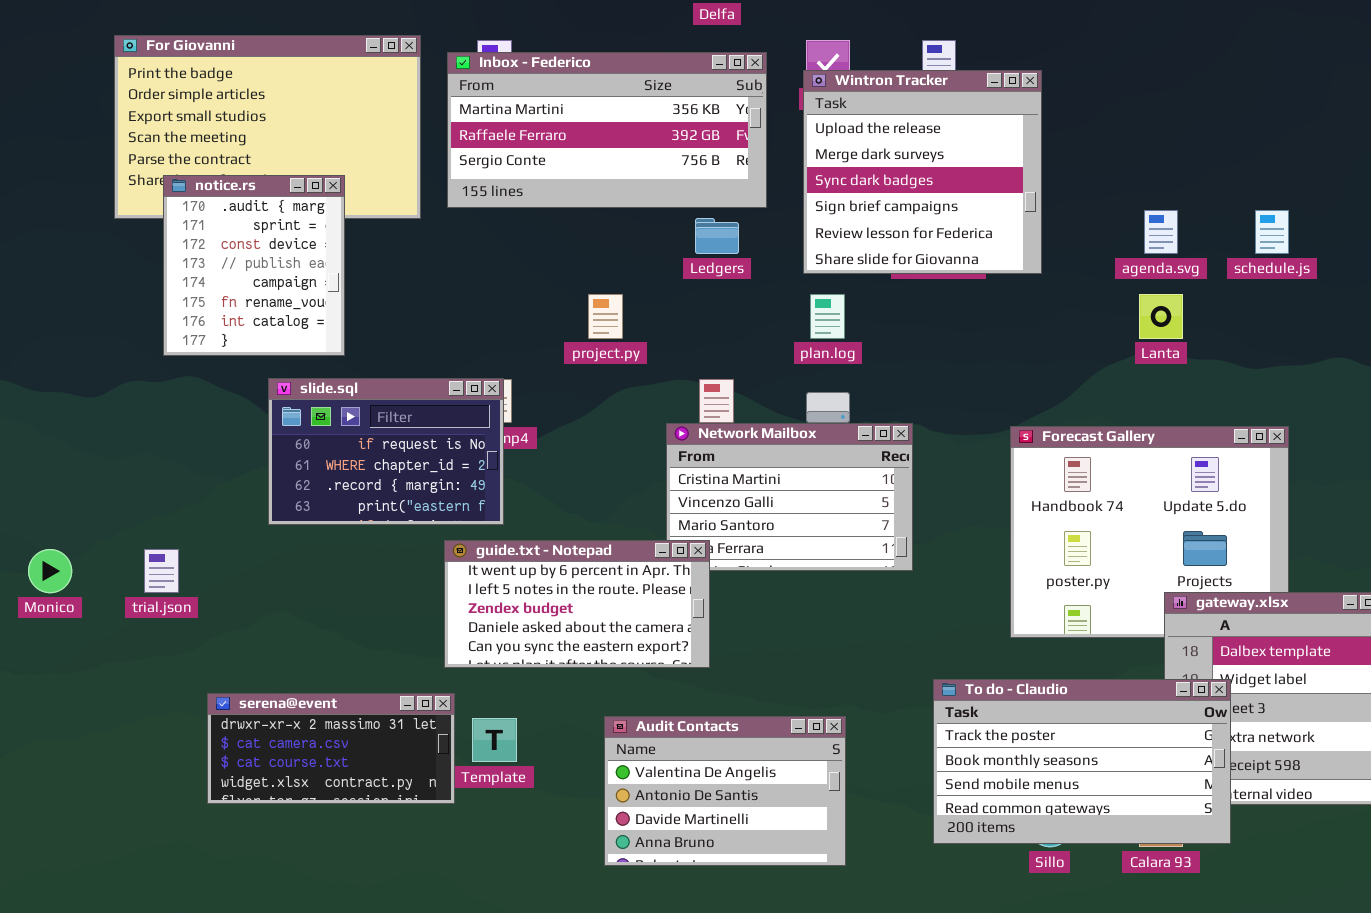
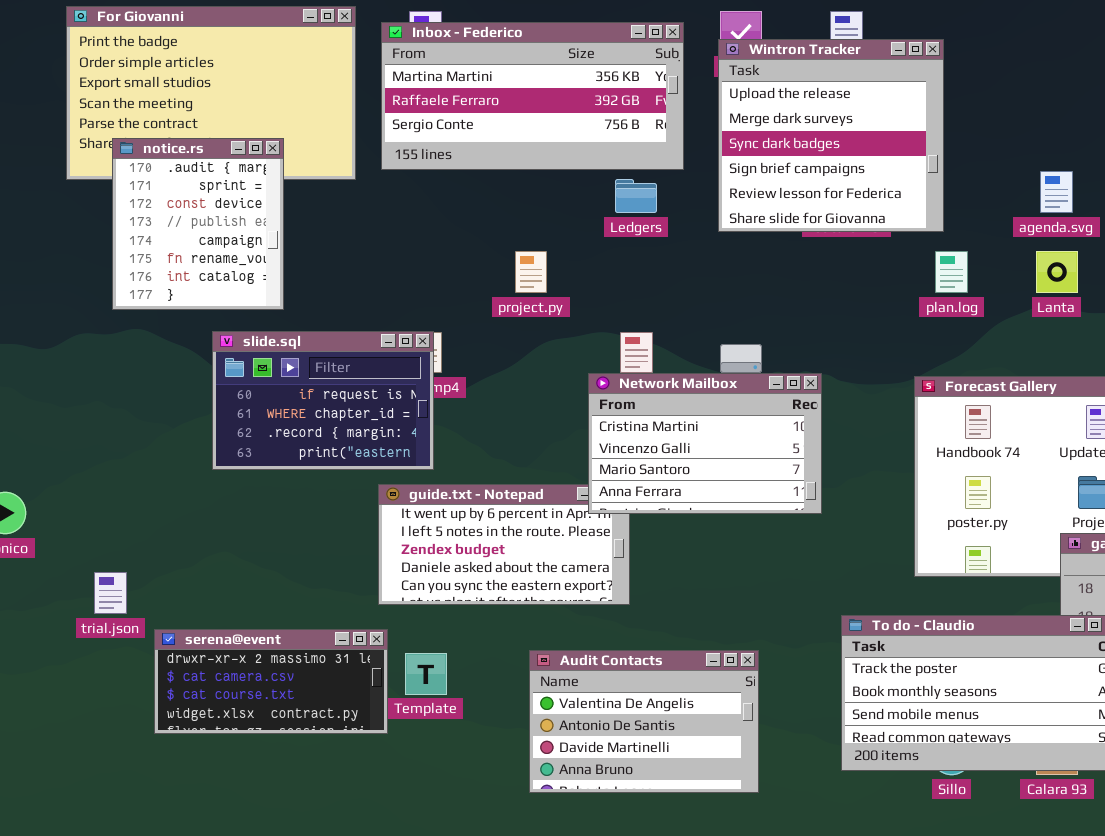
plan.log: [810,294,845,339] -> [935,251,968,293], moved
Network Mailbox: [666,423,913,571] -> [588,373,822,514], raised
trial.json: [144,549,179,593] -> [94,572,127,614], moved

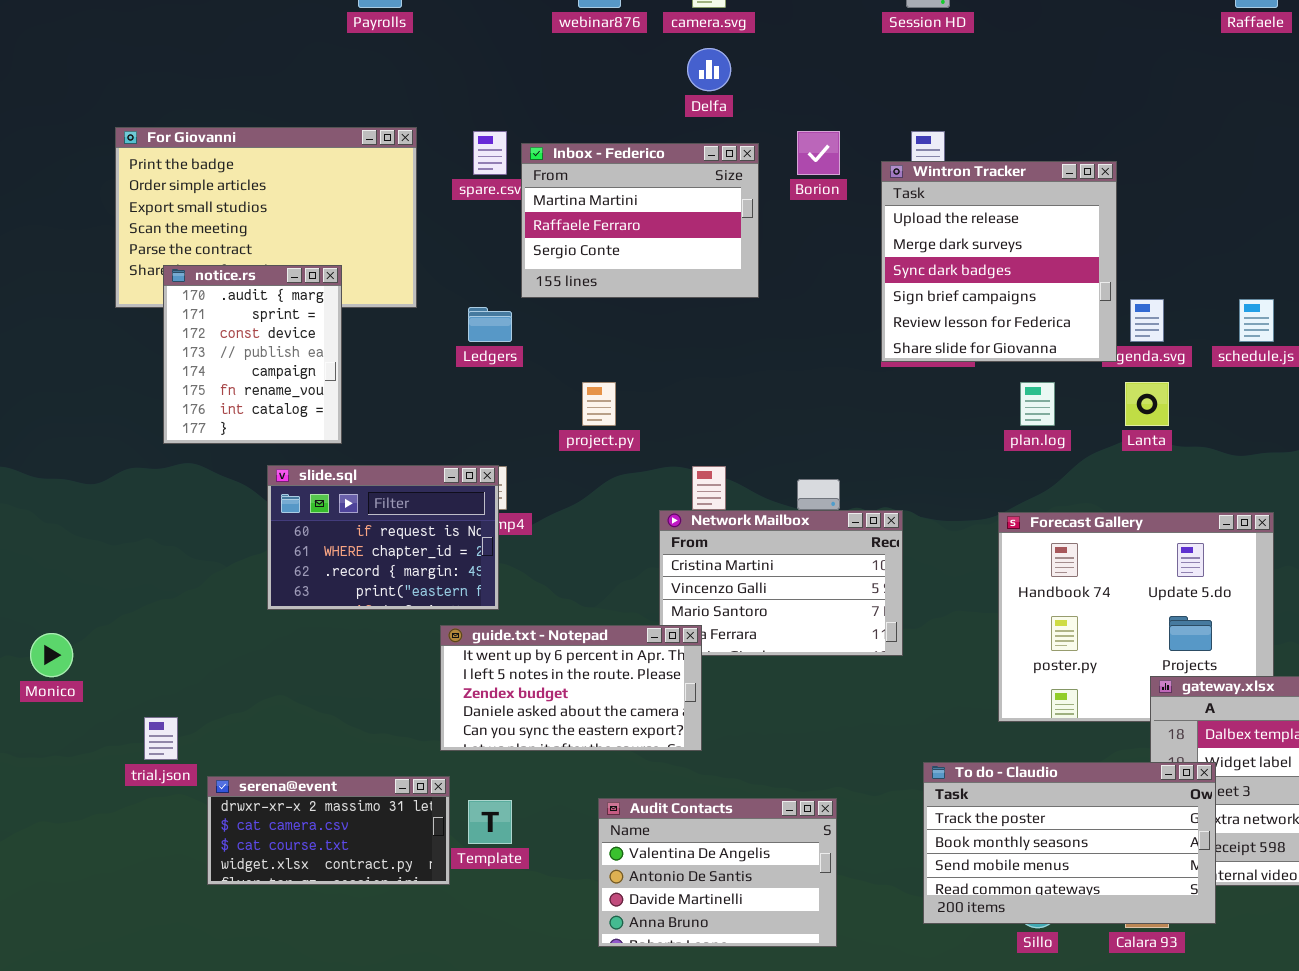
Inbox - Federico: [381,22,684,170] -> [521,143,759,298], resized
Wintron Tracker: [718,39,944,232] -> [881,161,1117,362], moved
Ledgers: [615,179,657,213] -> [468,307,512,342], moved
guide.txt - Notepad: [378,484,630,605] -> [440,625,702,751], raised

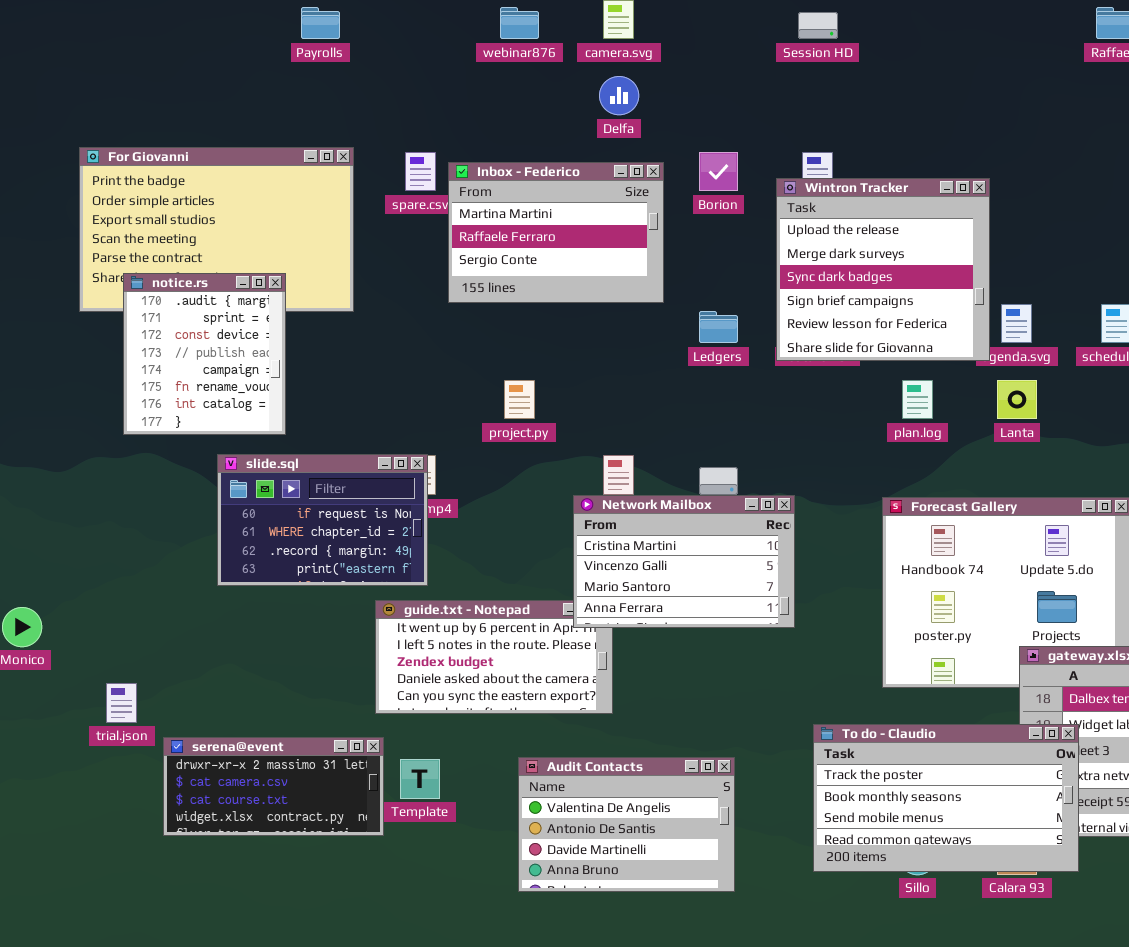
Ledgers: [468,307,512,342] -> [699,311,738,343], moved
Network Mailbox: [659,510,903,656] -> [573,495,795,628], raised

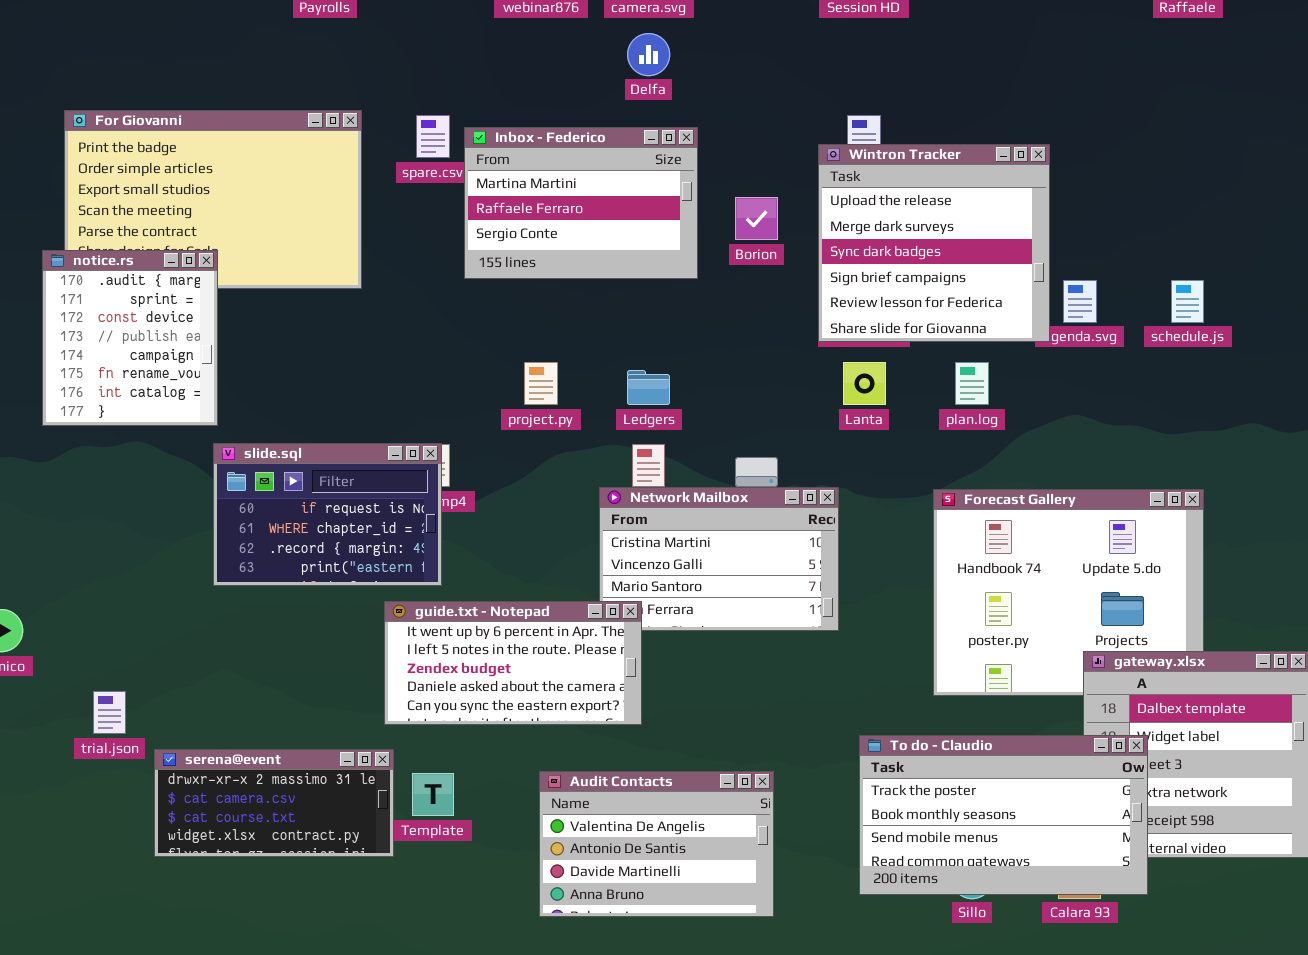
Borion: [699,152,738,191] -> [735,197,778,240], moved
notice.rs: [123,273,286,435] -> [42,250,218,426], moved
Ledgers: [699,311,738,343] -> [627,370,670,405], moved
Lanta: [997,380,1037,419] -> [843,362,886,405], moved
guide.txt - Notepad: [375,600,613,714] -> [384,601,642,725], raised

